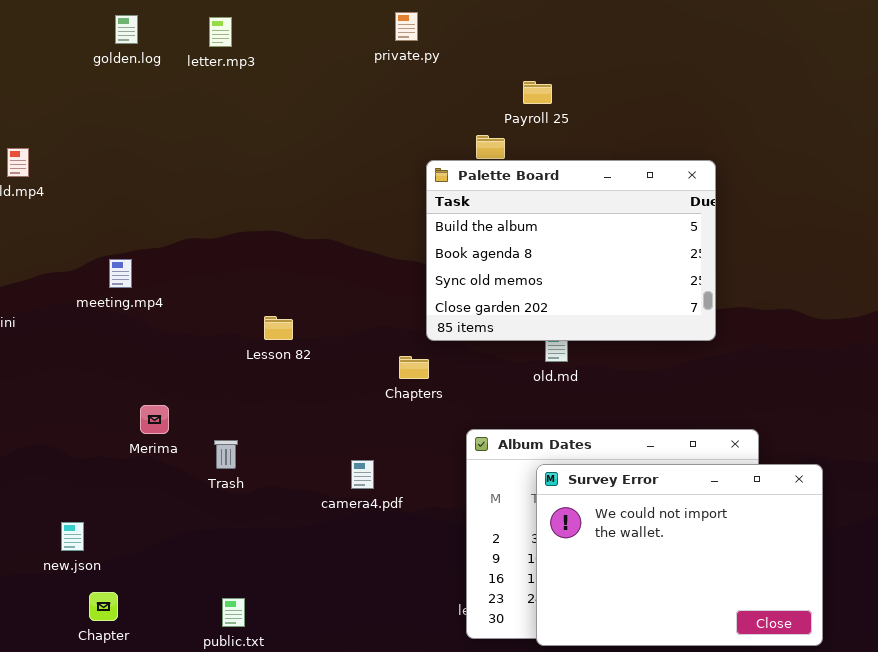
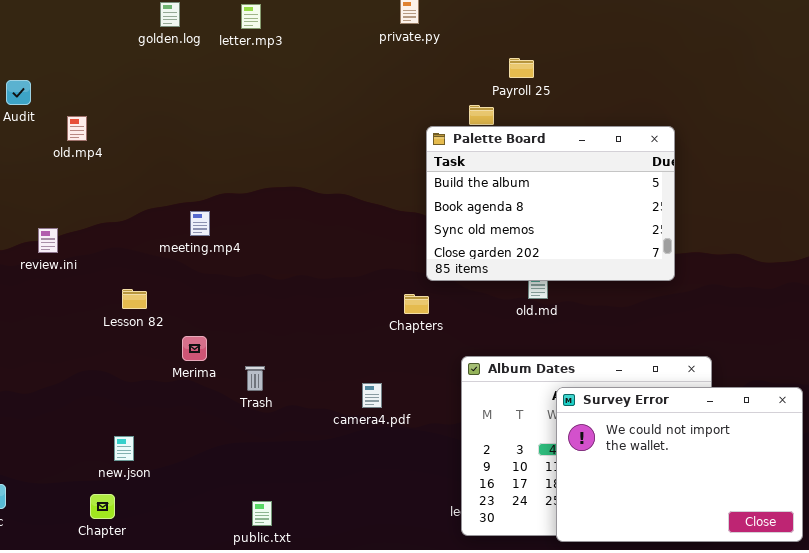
meeting.mp4: [109,259,132,288] -> [190,211,210,236], moved
Lesson 82: [264,316,293,340] -> [122,289,147,309], moved
Survey Error: [536,464,823,646] -> [556,387,803,542], moved
Chapter: [89,592,118,621] -> [90,494,115,519], moved

